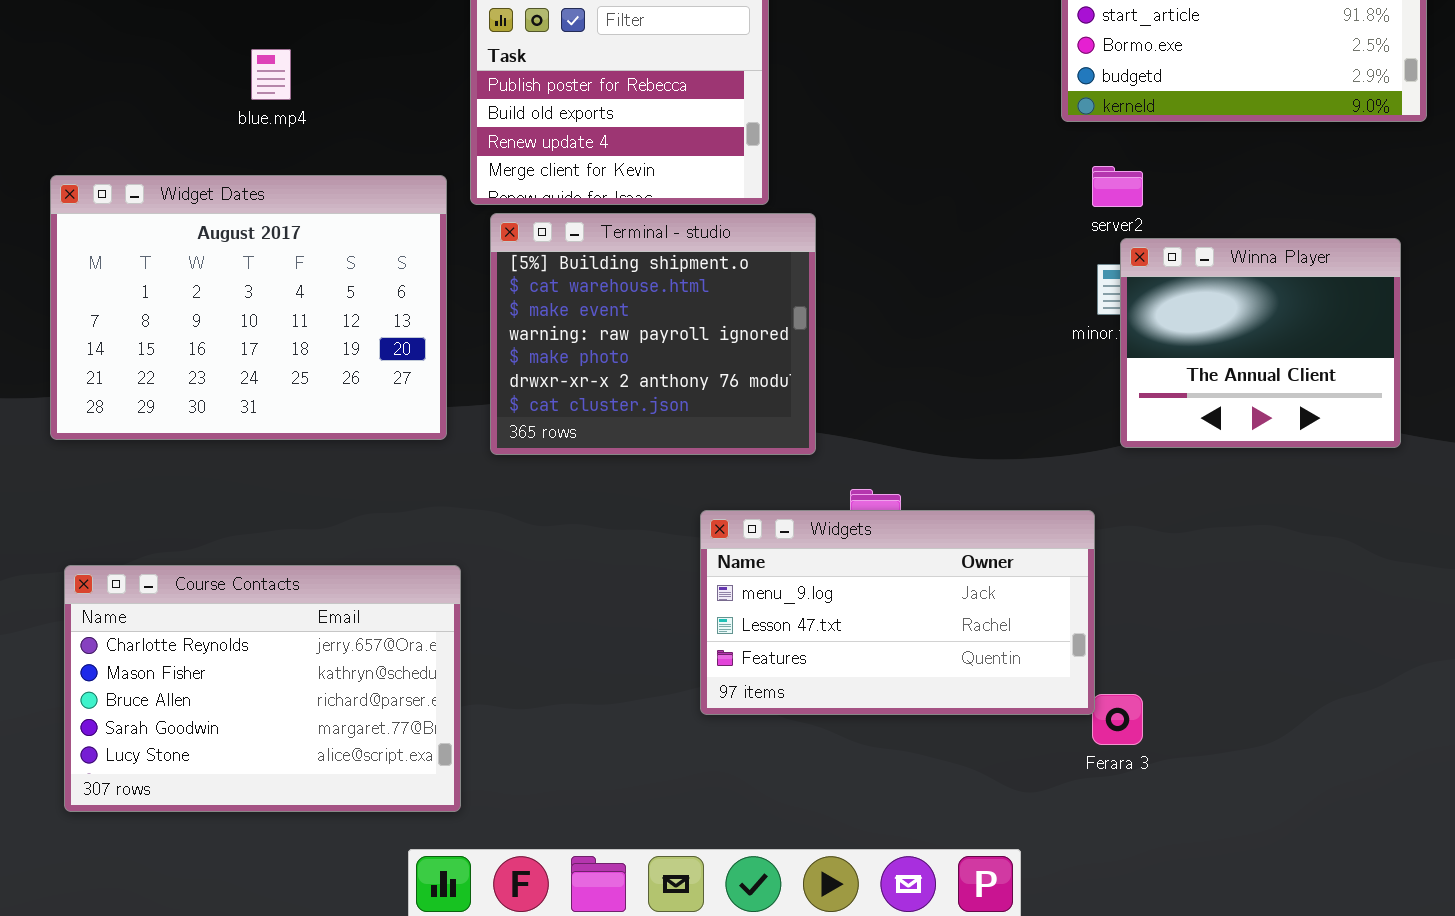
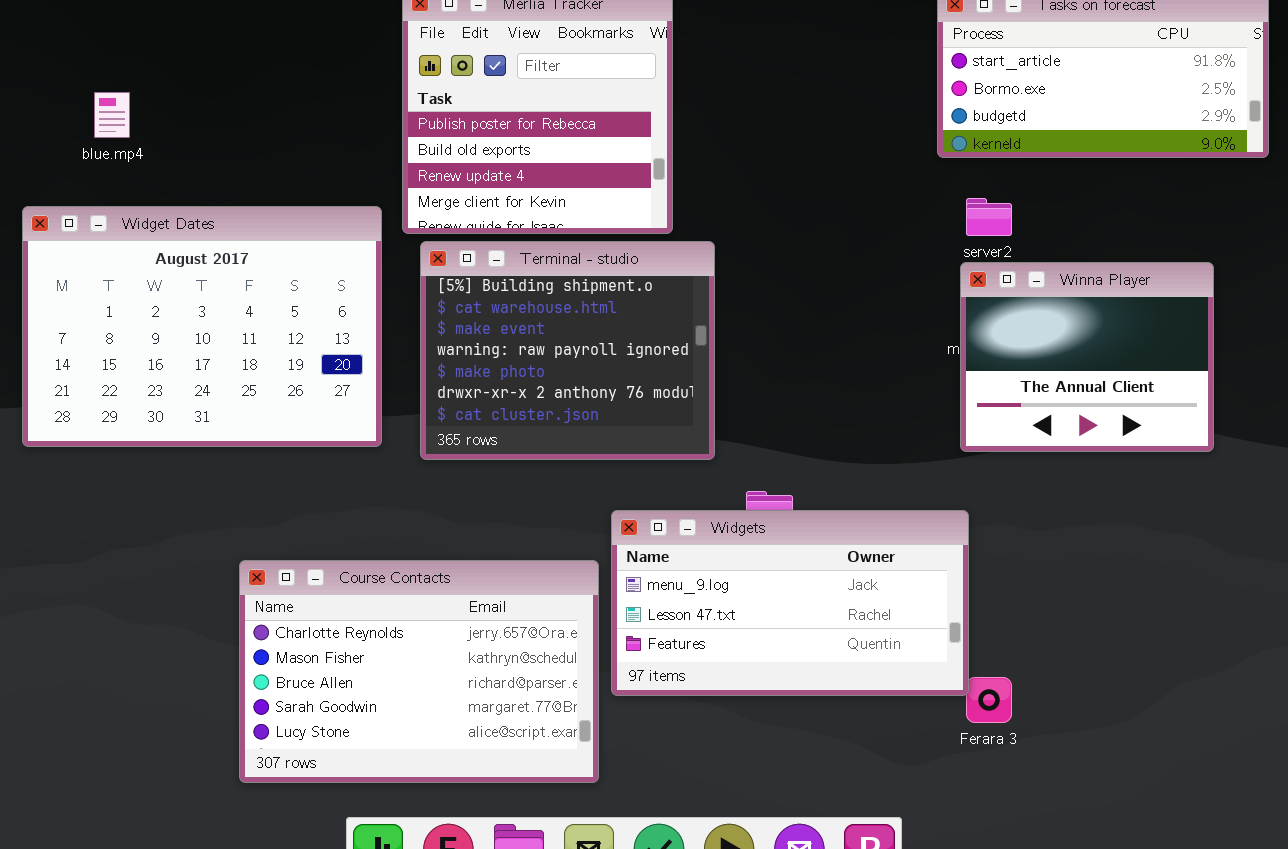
blue.mp4: [251,49,291,100] -> [94,92,130,138], moved
Winna Player: [1120,238,1401,448] -> [960,262,1214,452], moved
Course Contacts: [64,565,461,812] -> [239,560,599,783], moved

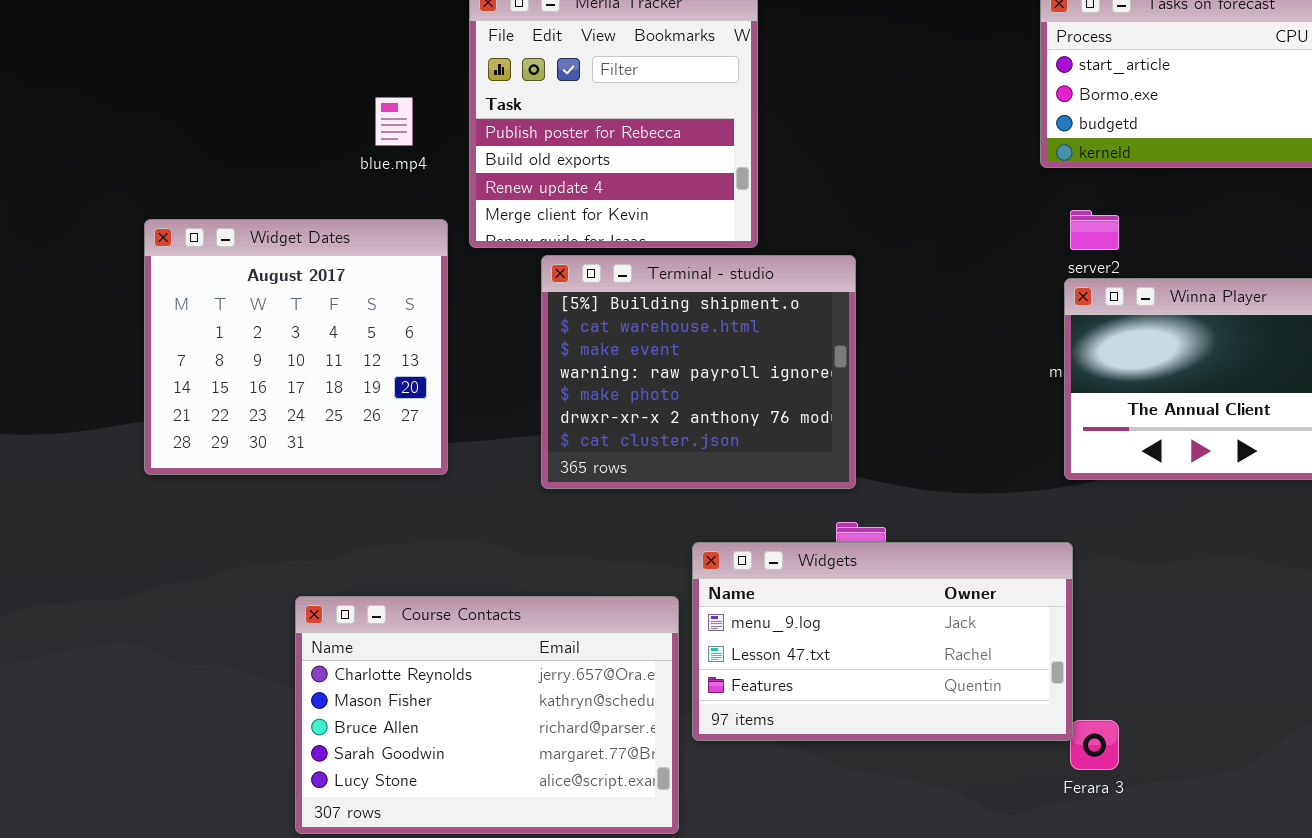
blue.mp4: [94,92,130,138] -> [375,97,413,146], moved
Widget Dates: [22,206,382,447] -> [144,219,448,475], resized
Terminal - studio: [420,241,715,460] -> [541,255,856,489], moved

